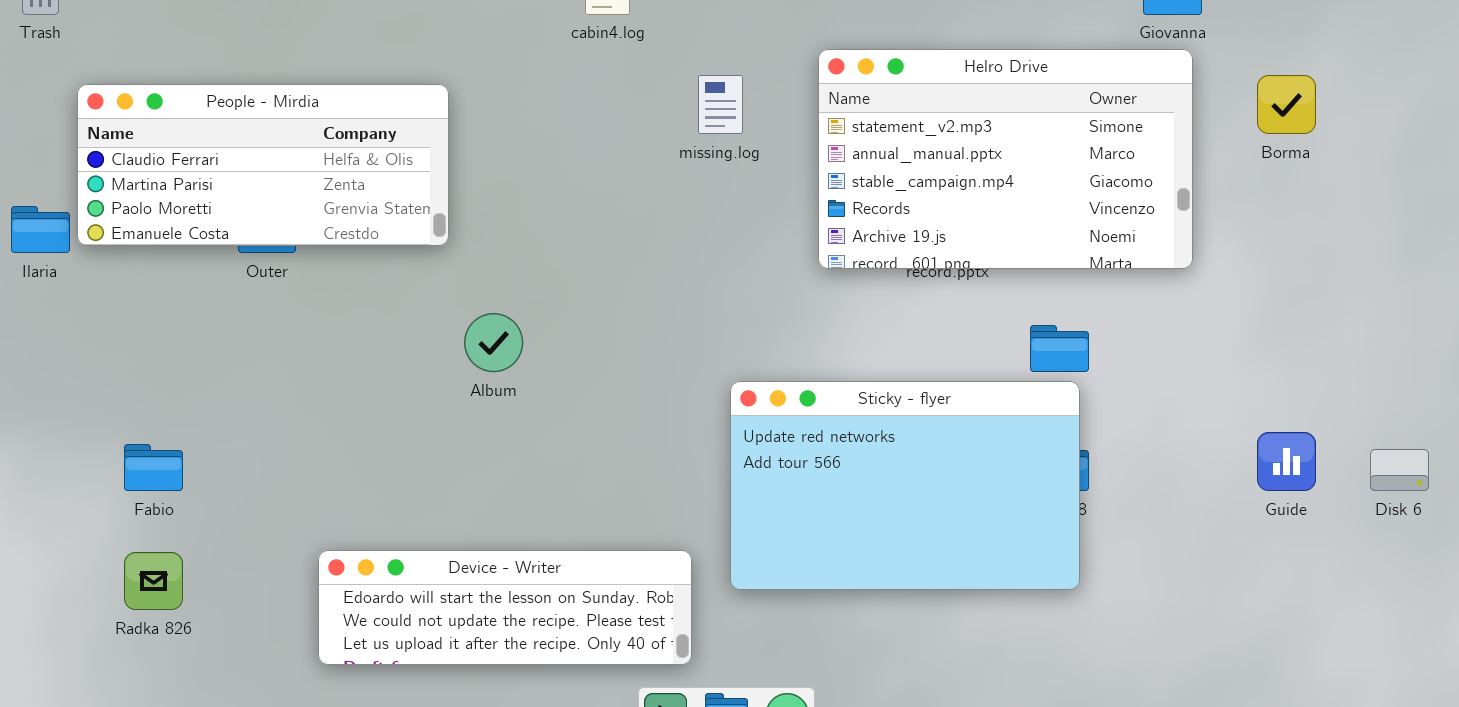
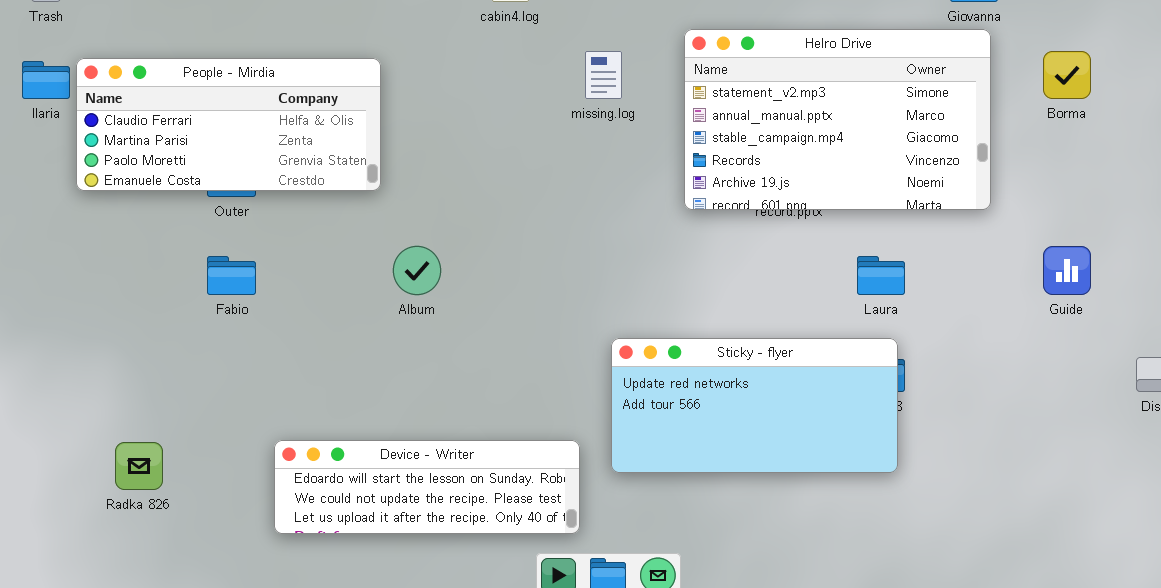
Ilaria: [11,206,70,253] -> [22,61,70,99], moved
Sticky - flyer: [730,381,1080,590] -> [611,338,898,473], resized
Guide: [1257,432,1316,491] -> [1043,246,1091,295], moved
Fabio: [124,444,183,491] -> [207,256,256,295], moved

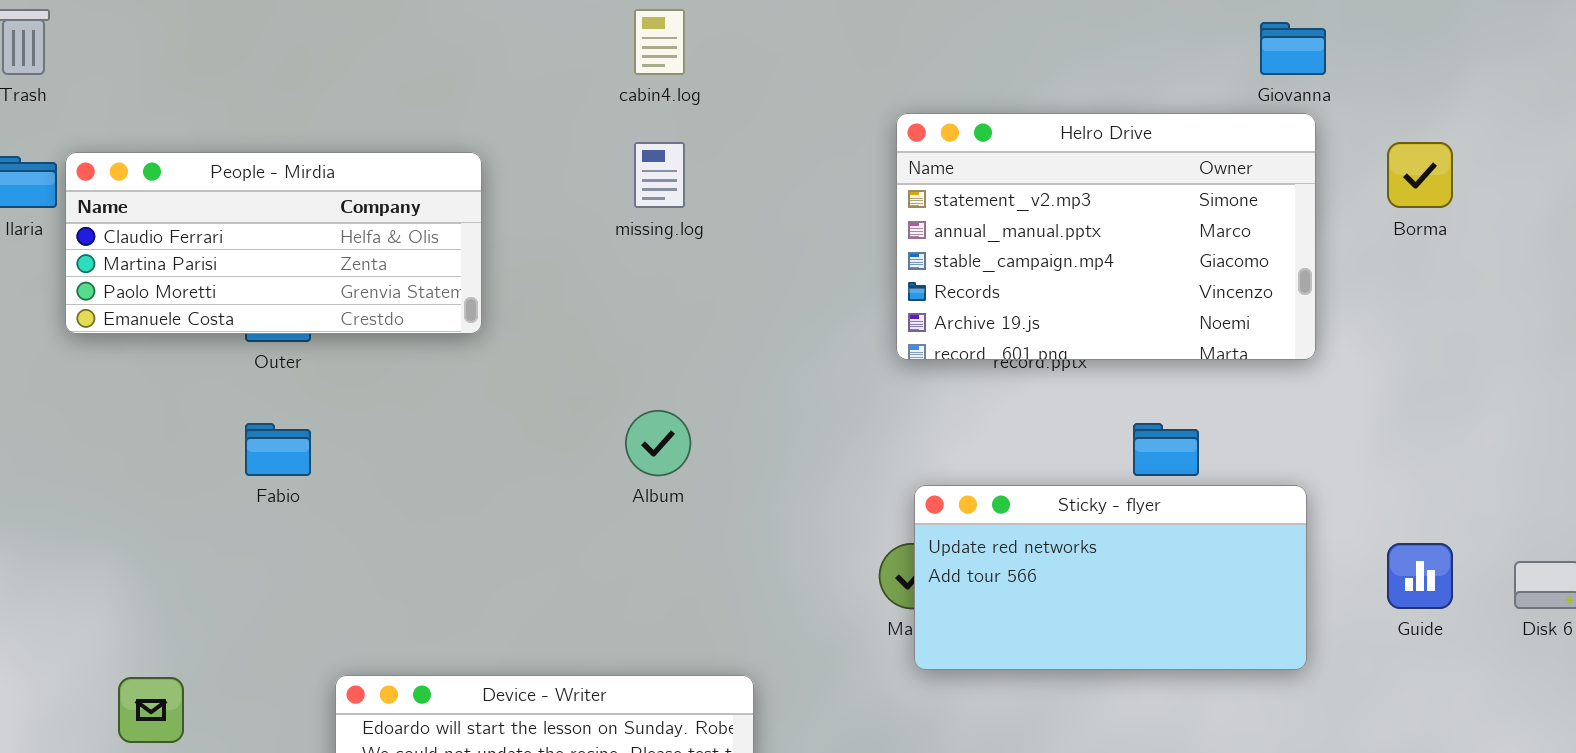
missing.log: [585,51,622,99] -> [634,142,685,208], moved
Album: [393,246,441,295] -> [625,410,691,476], moved
Guide: [1043,246,1091,295] -> [1387,543,1453,609], moved
Sticky - flyer: [611,338,898,473] -> [914,485,1307,670], moved

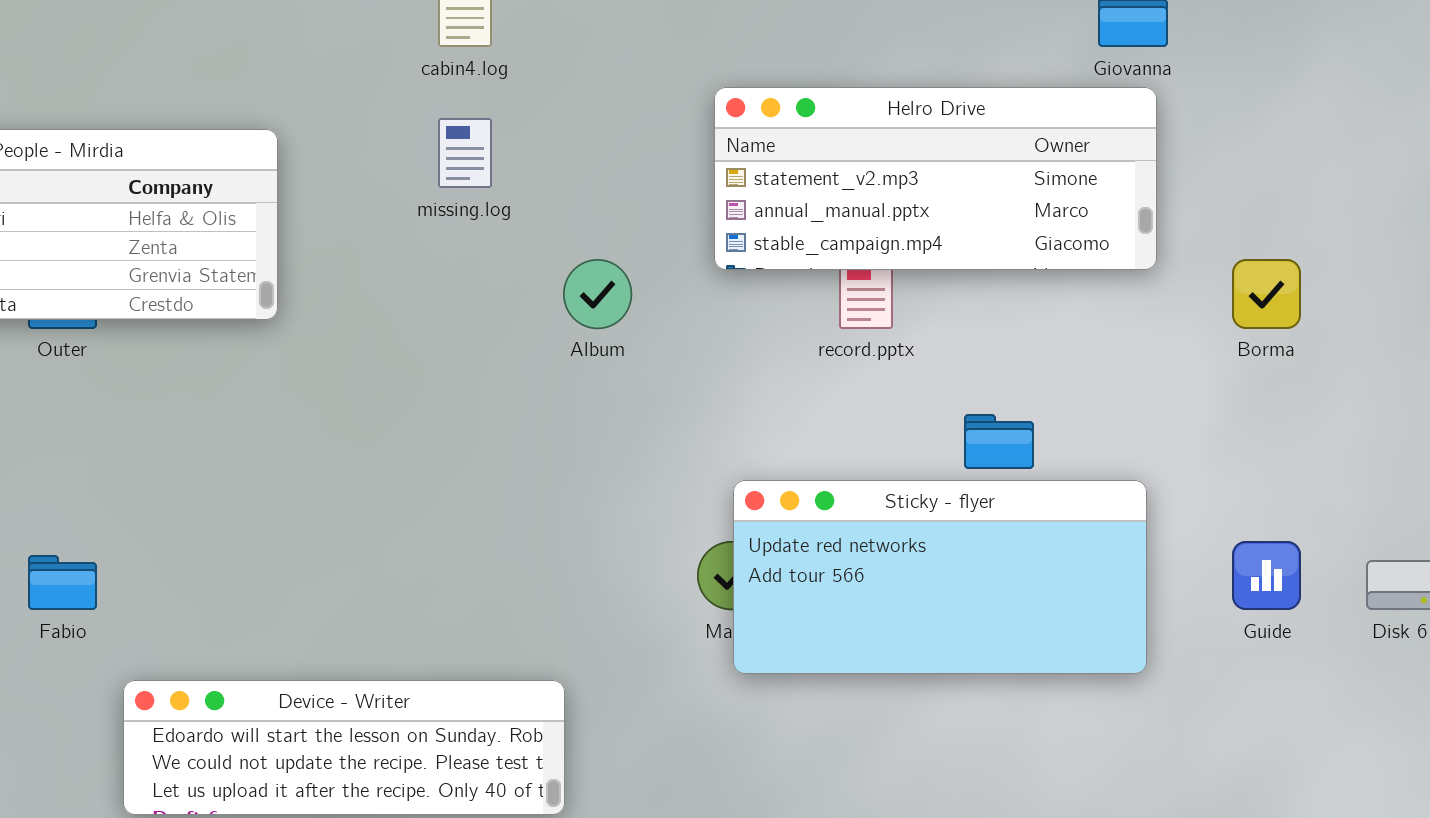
Helro Drive: [896,113,1316,360] -> [714,87,1157,270], resized
Borma: [1387,142,1453,208] -> [1232,259,1301,329], moved
Album: [625,410,691,476] -> [563,259,632,329], moved
Fabio: [245,423,311,476] -> [28,555,97,610], moved

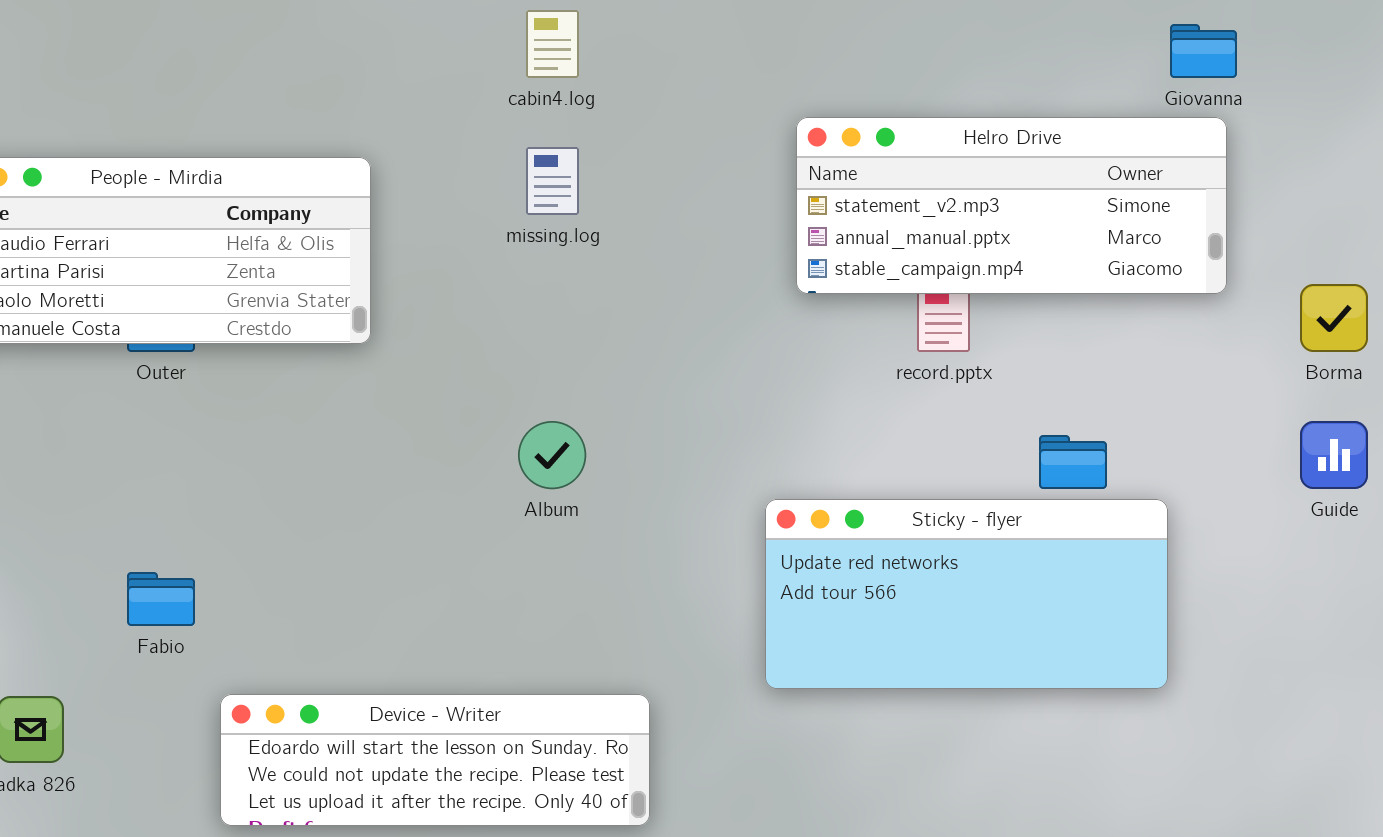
Album: [563,259,632,329] -> [518,421,586,489], moved
Sticky - flyer: [733,480,1147,674] -> [765,499,1168,689], moved
Guide: [1232,541,1301,610] -> [1300,421,1368,489], moved

